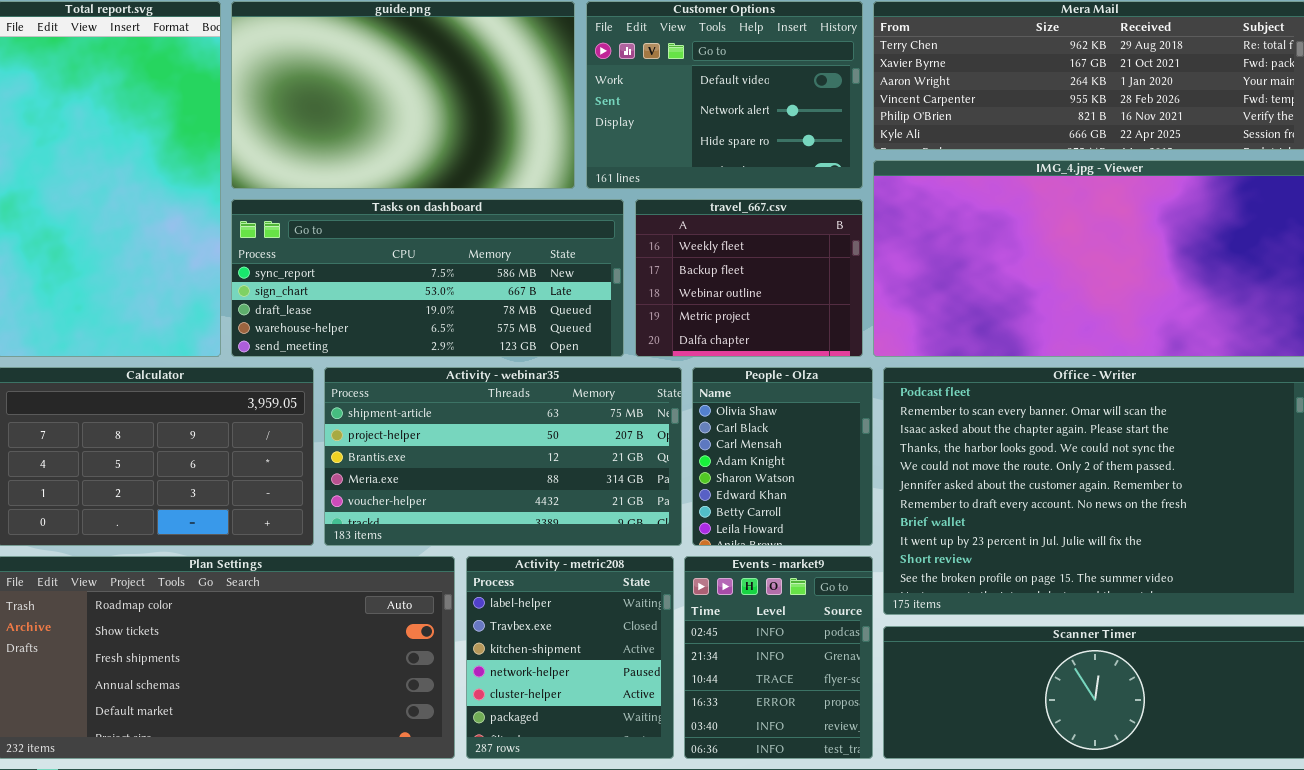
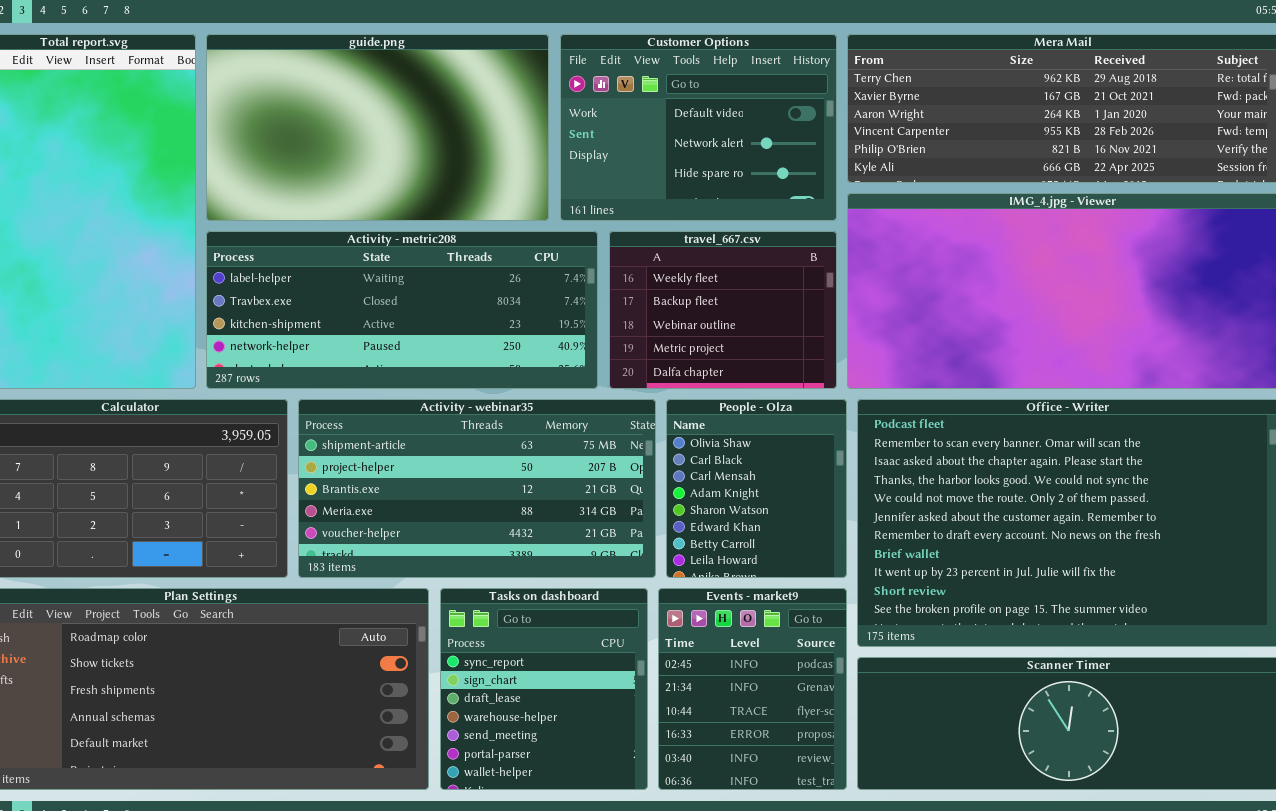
Tasks on dashboard: [231,199,624,357] -> [440,588,648,790], moved, resized
Activity - metric208: [466,556,674,759] -> [206,231,598,389], moved, resized

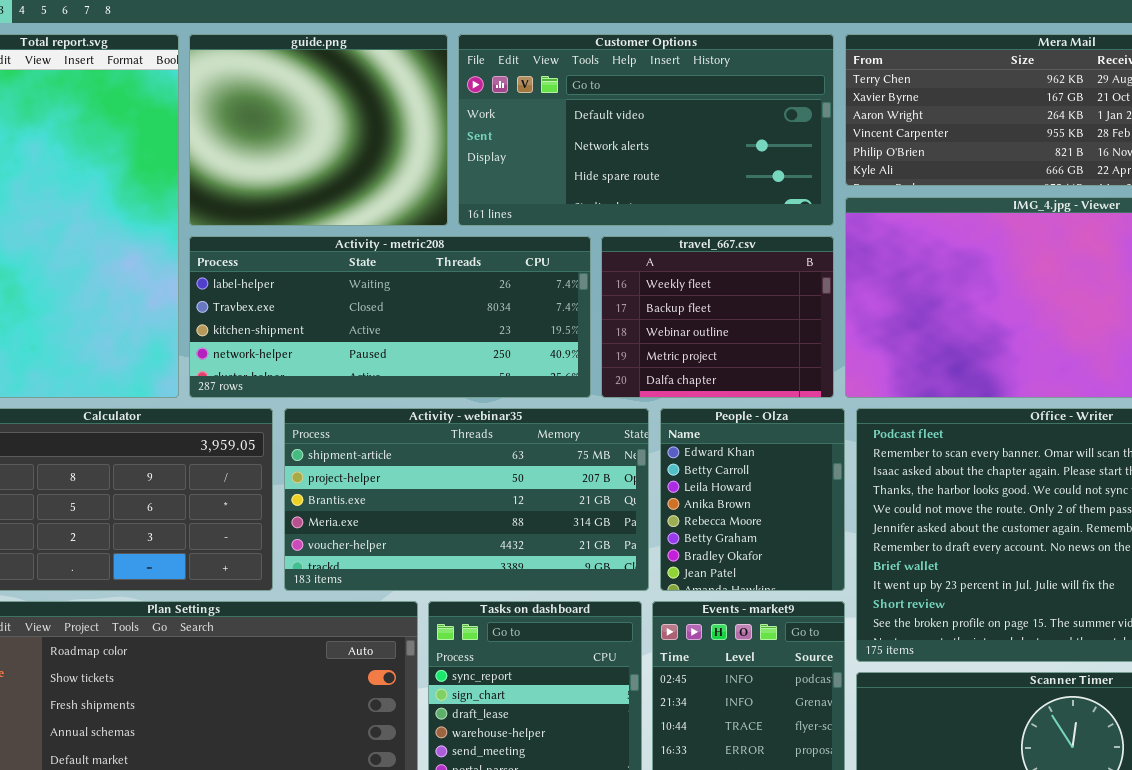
guide.png: [206,34,549,221] -> [189,34,448,226], resized
Customer Options: [560,34,837,221] -> [458,34,834,226], resized
People - Olza: [666,399,847,578] -> [660,408,845,591], scrolled down 5 rows

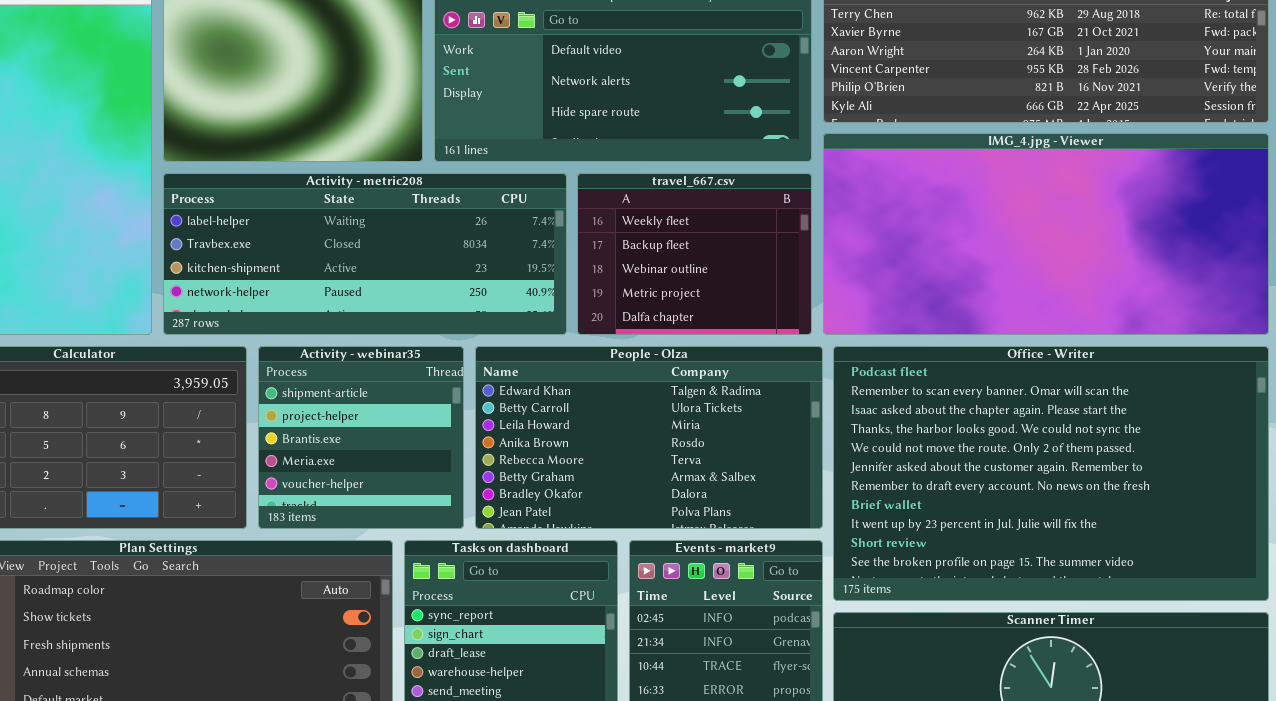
Activity - webinar35: [284,408,649,591] -> [258,346,464,529], resized
People - Olza: [660,408,845,591] -> [475,346,823,529], resized

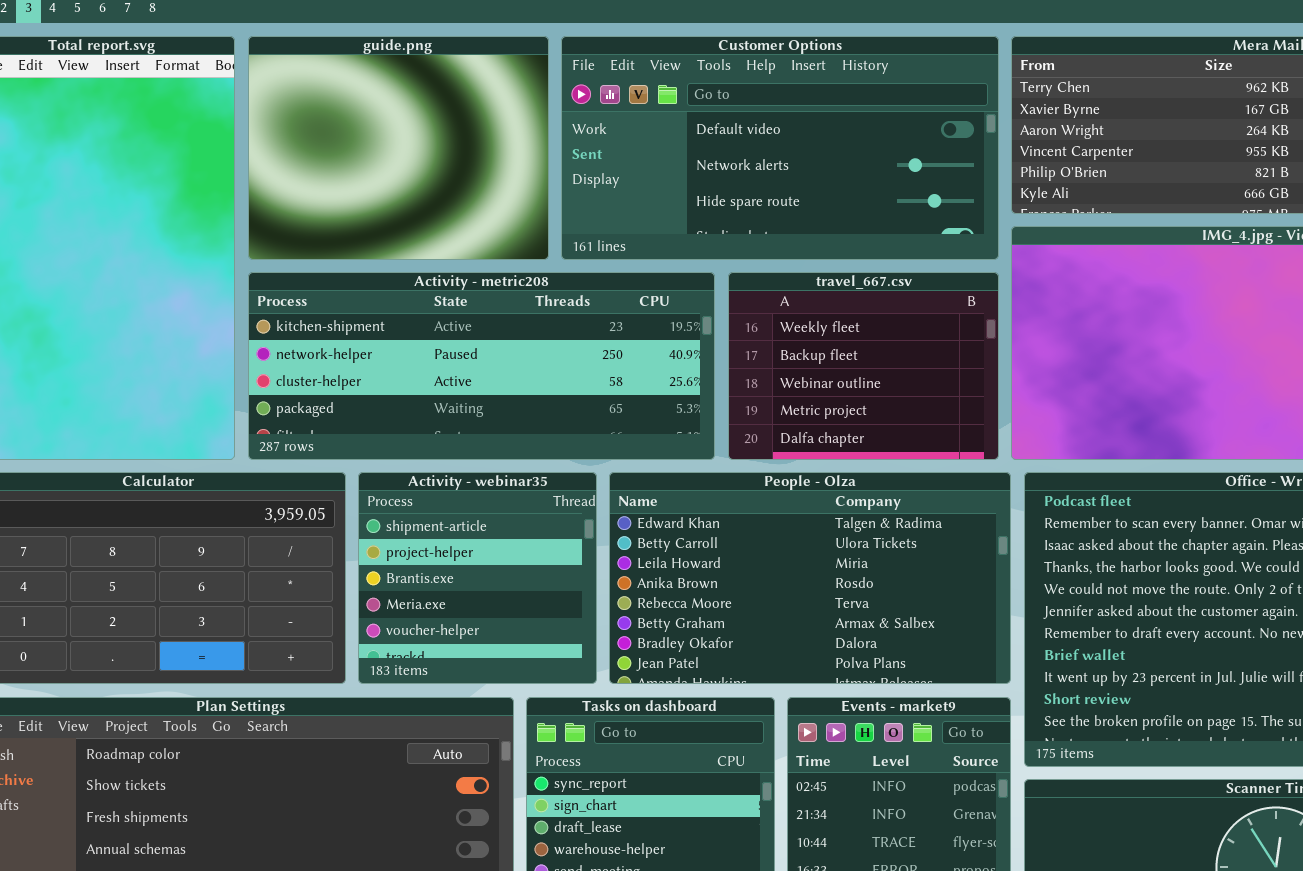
Activity - metric208: [163,173,567,335] -> [248,272,715,460], scrolled down 2 rows

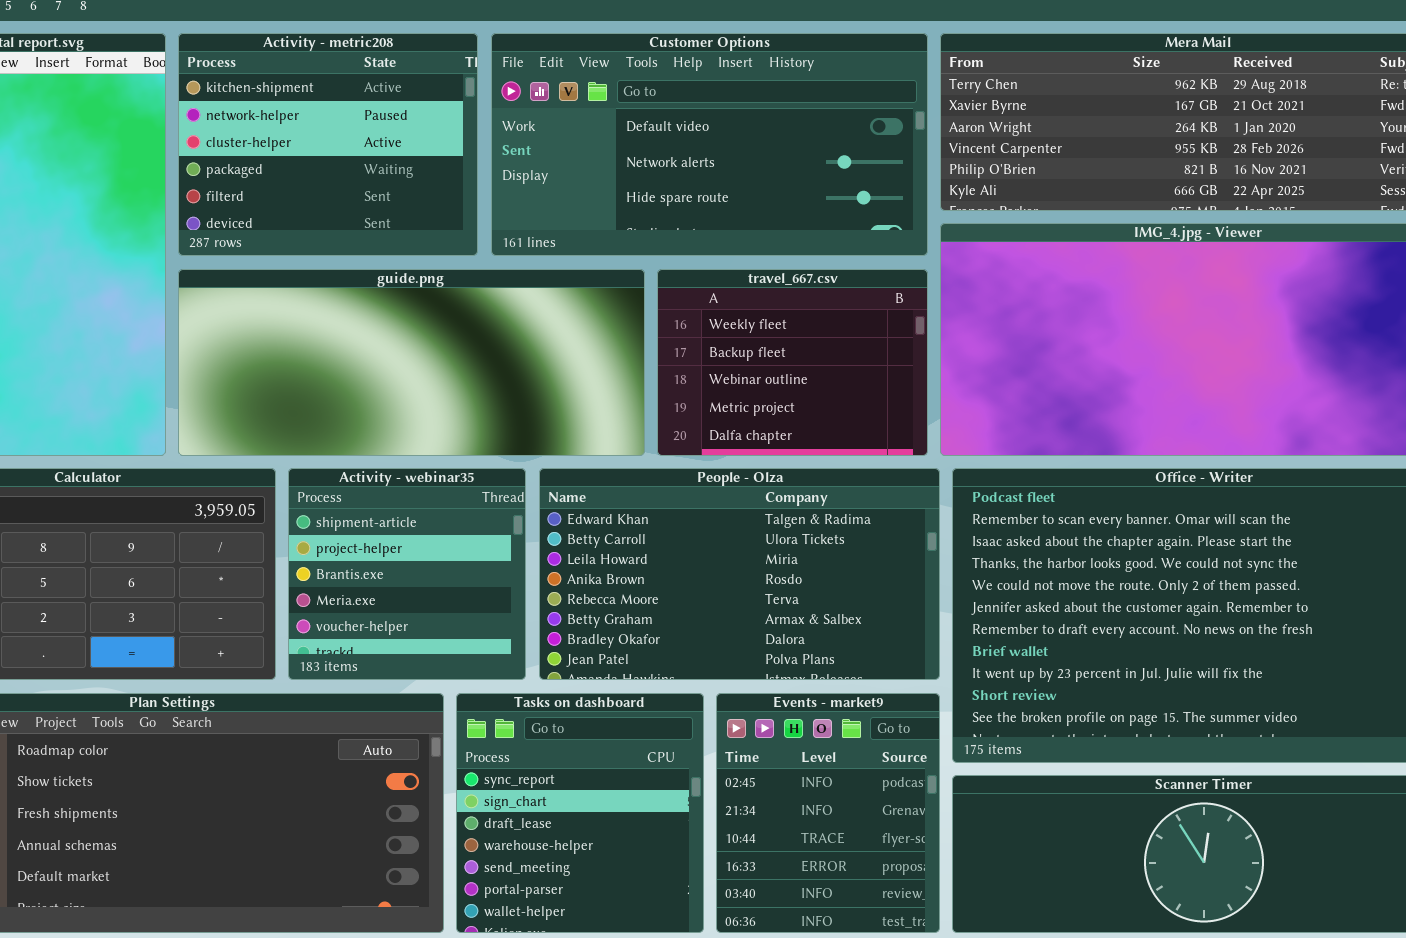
guide.png: [248,36,549,260] -> [178,269,645,456], moved, resized
Activity - metric208: [248,272,715,460] -> [178,33,478,256], moved, resized

